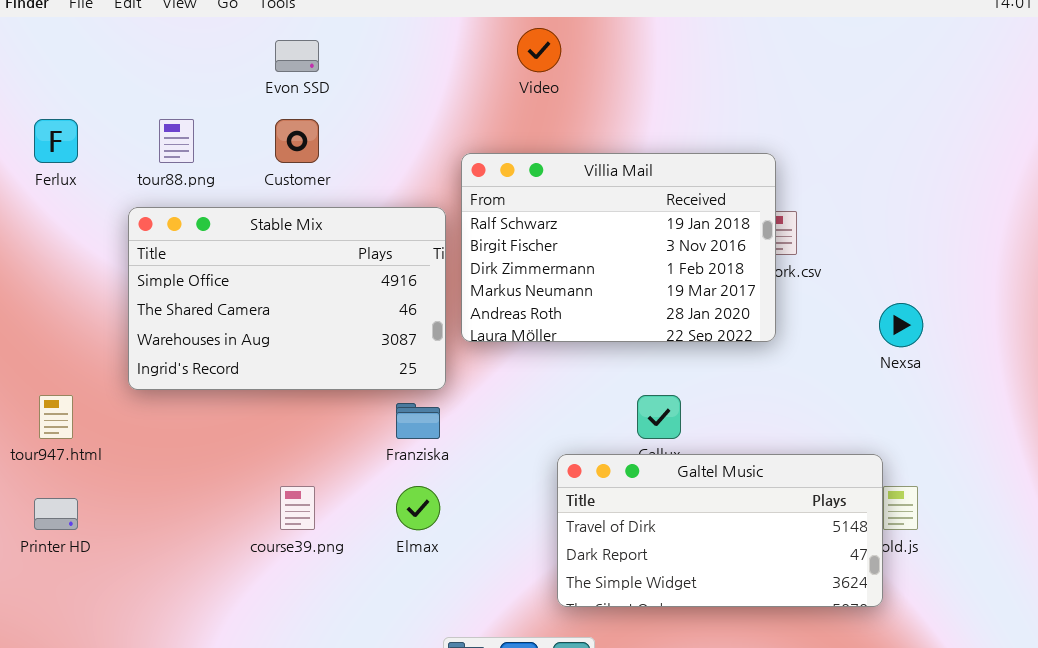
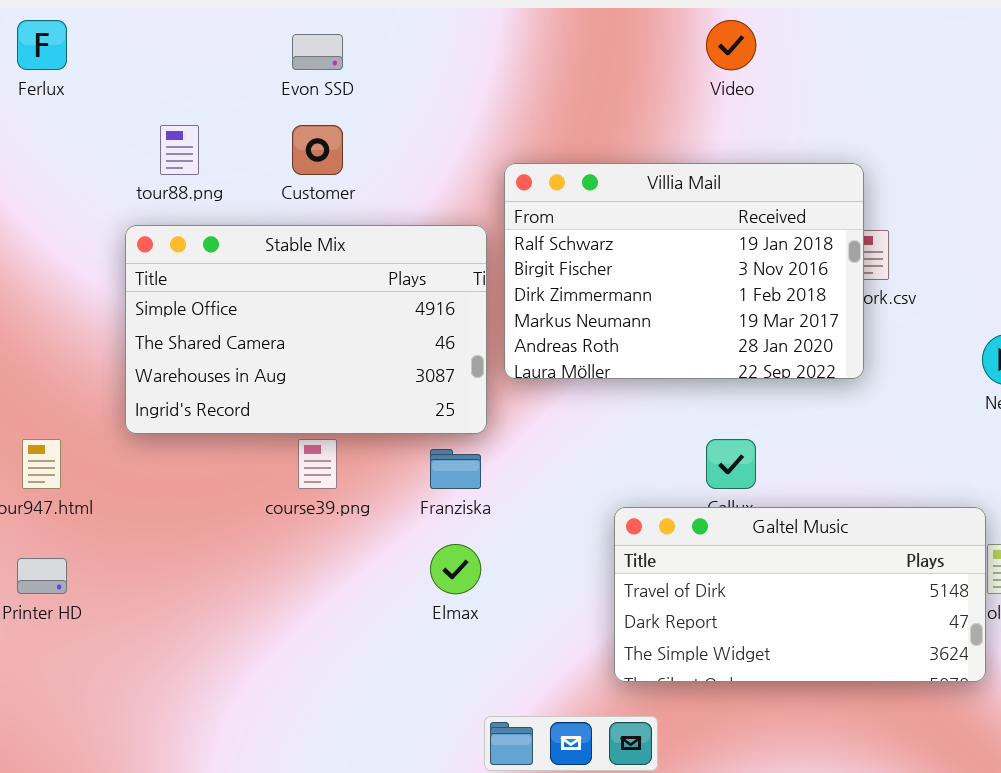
Video: [517,28,561,72] -> [706,20,756,70], moved
Ferlux: [34,119,78,163] -> [17,20,67,70], moved
course39.png: [280,486,315,530] -> [298,439,337,489], moved

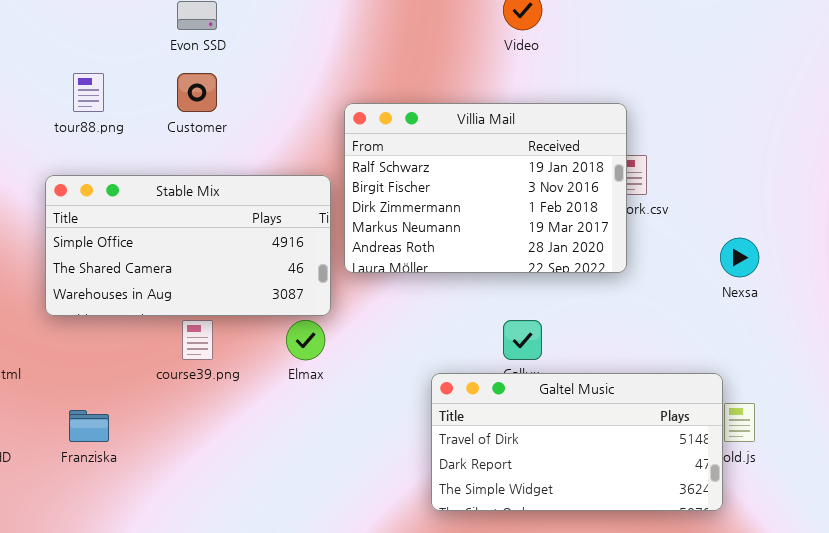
Stable Mix: [125,225,487,434] -> [45,175,331,316], resized
Franziska: [430,449,481,489] -> [69,410,109,442], moved
Elmax: [430,544,481,594] -> [286,320,325,360], moved

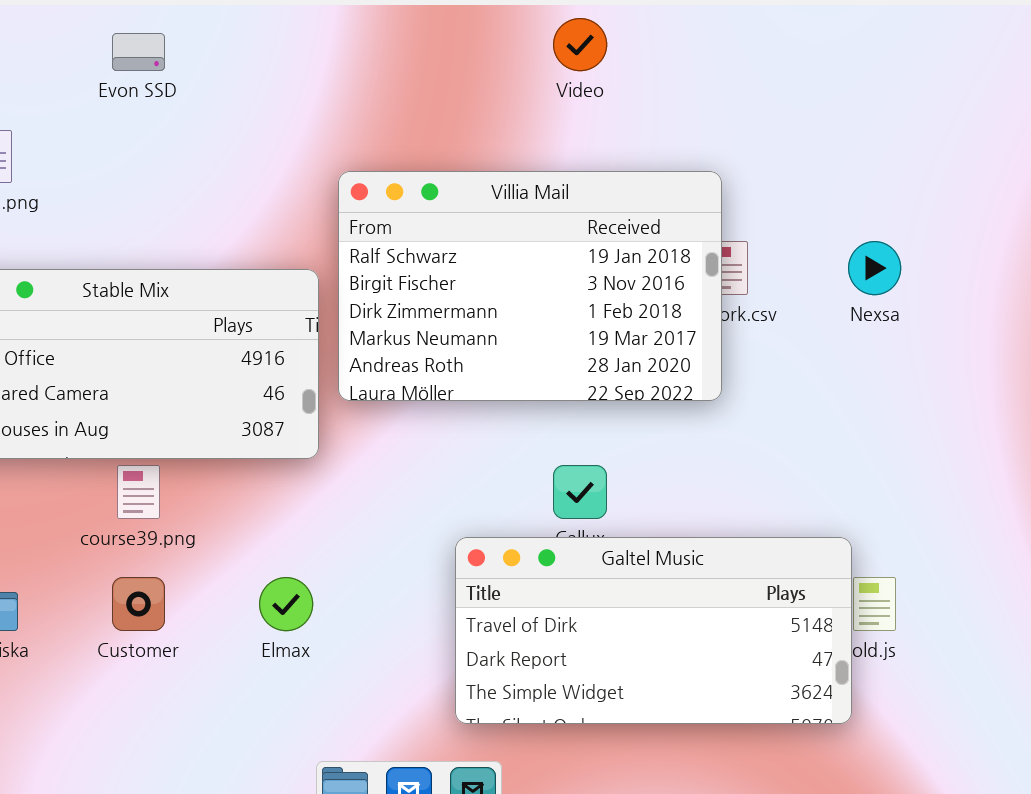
Customer: [177,73,217,112] -> [112,577,165,631], moved
Nexsa: [720,238,759,277] -> [848,241,901,295], moved
Elmax: [286,320,325,360] -> [259,577,313,631], moved

